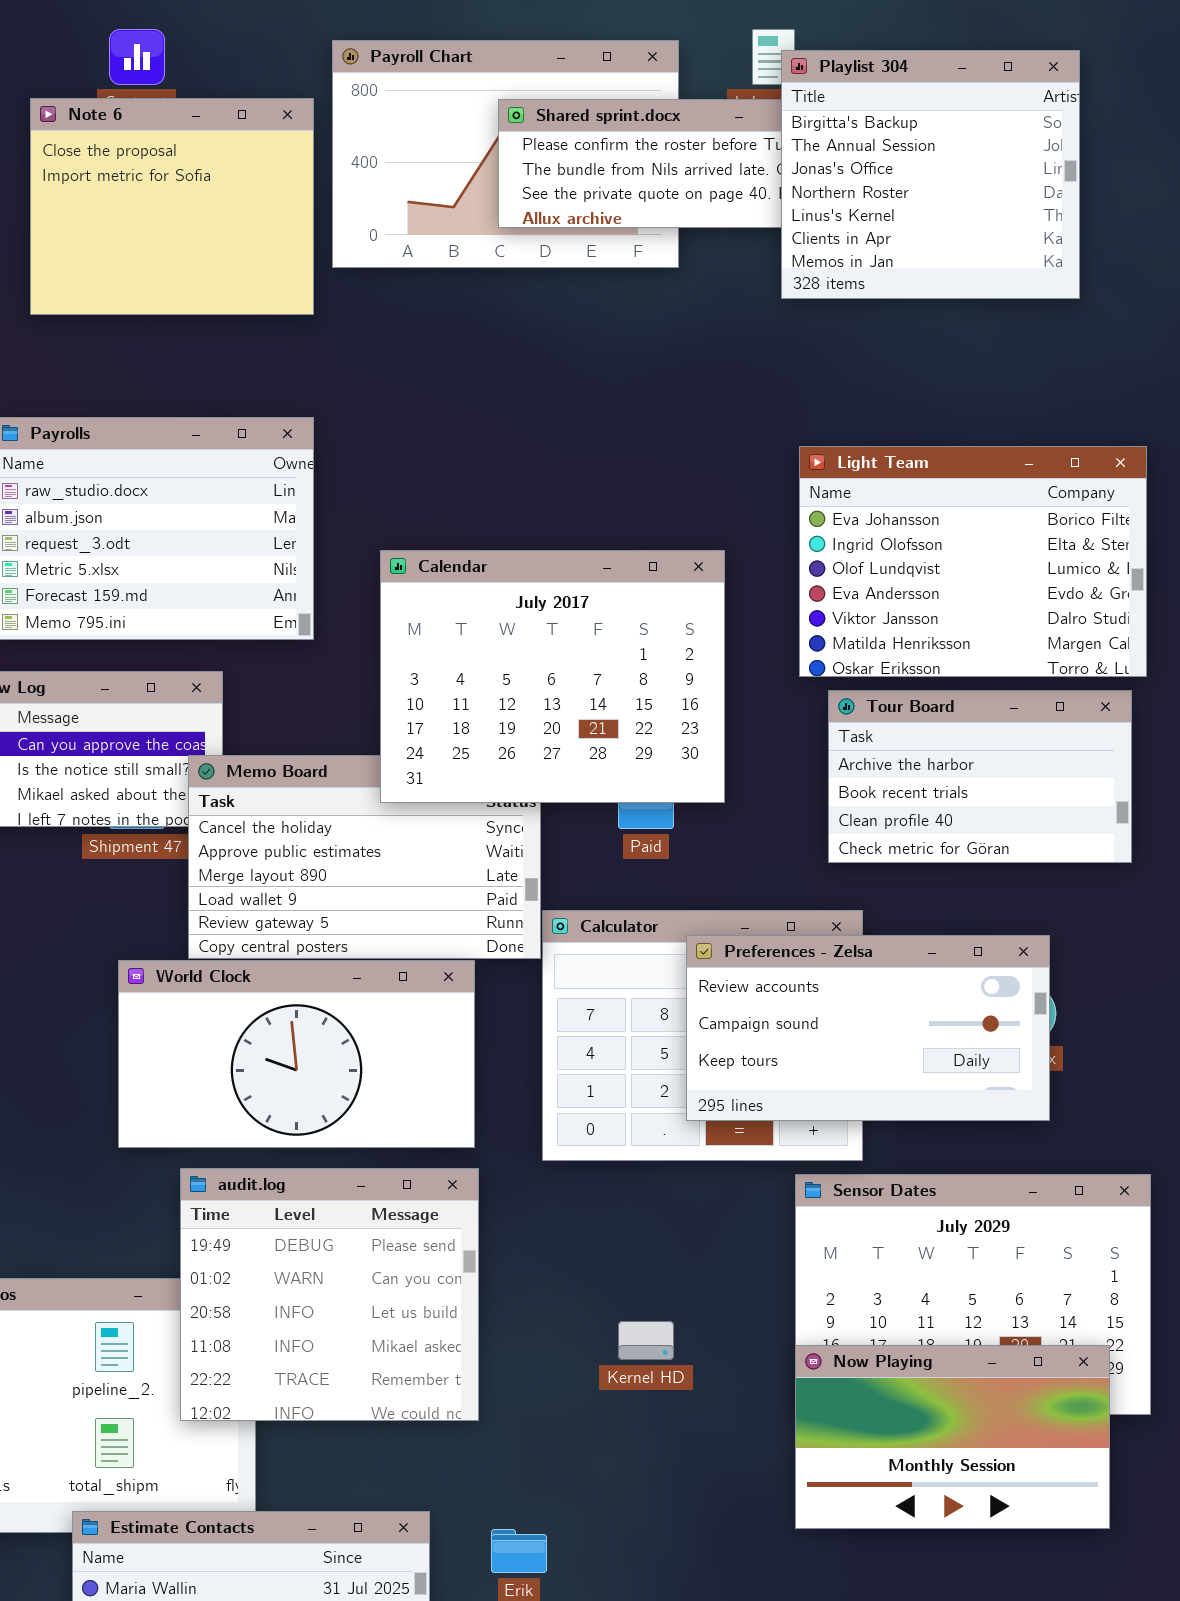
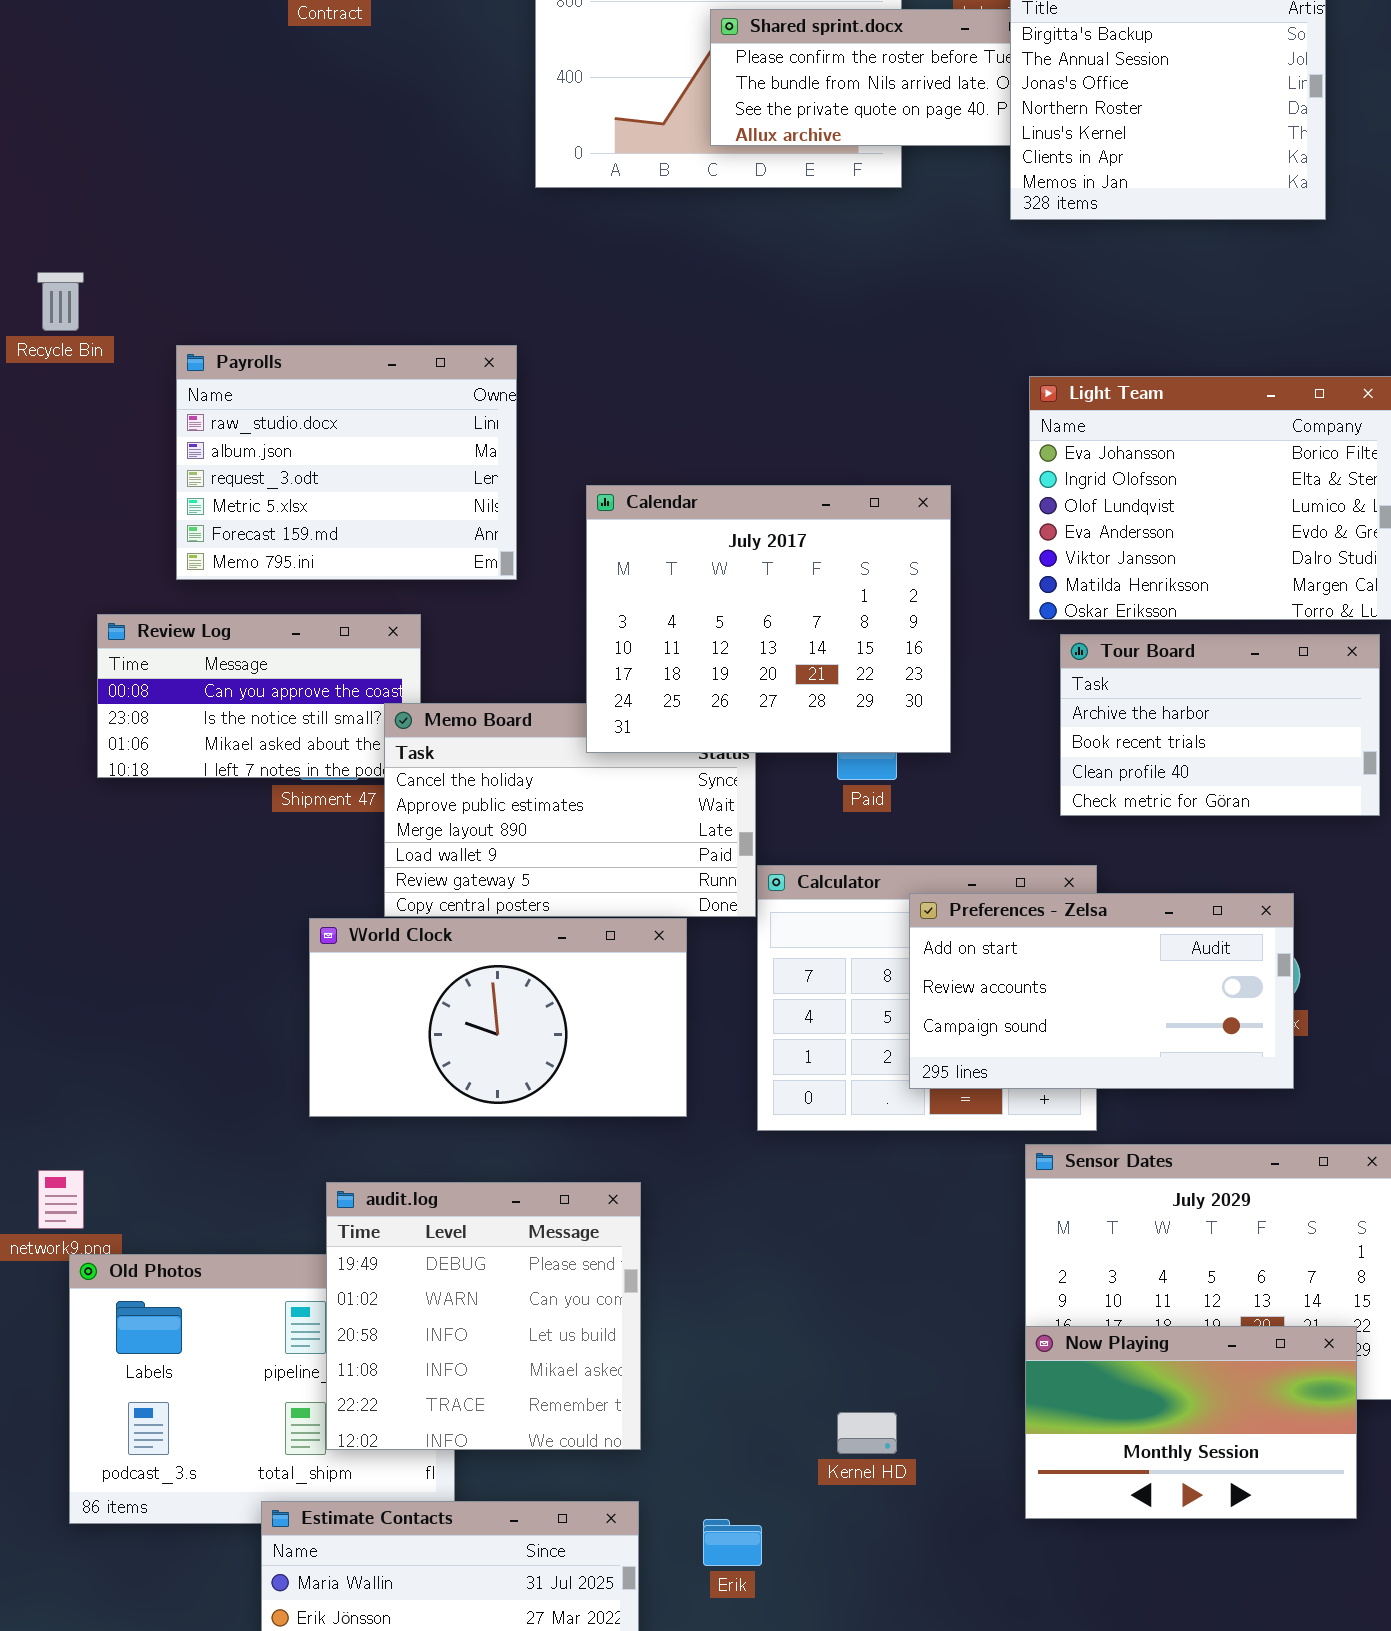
Note 6: [30,98,314,315] -> none, closed
Preferences - Zelsa: [686,935,1050,1121] -> [909,893,1294,1089], scrolled up 1 row
audit.log: [180,1168,479,1421] -> [326,1182,641,1450], moved
Kernel HD: [618,1321,674,1360] -> [837,1412,897,1454], moved

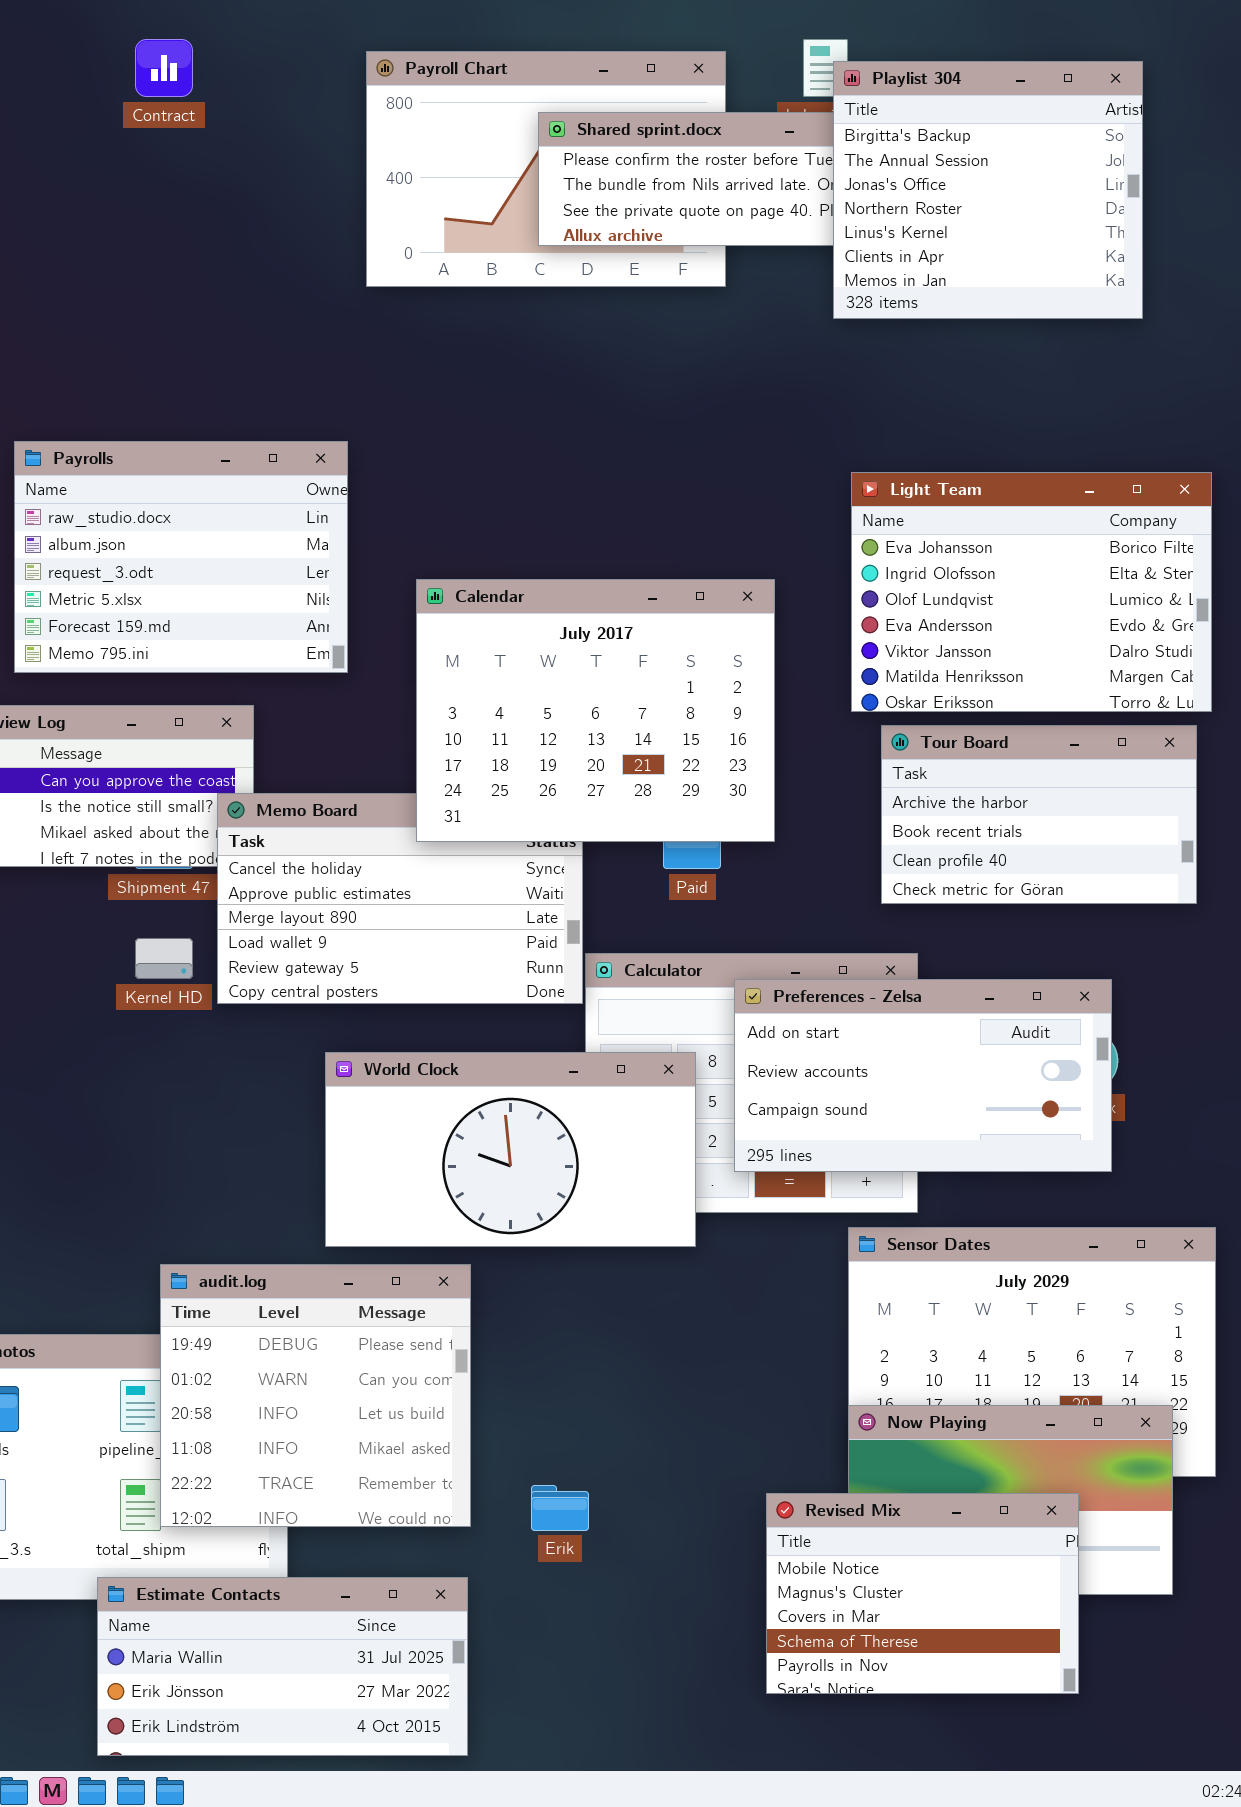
World Clock: [309,918,687,1117] -> [325,1052,696,1247], moved
Kernel HD: [837,1412,897,1454] -> [135,938,193,979], moved
Revised Mix: none -> [766,1493,1079,1694], opened
Erik: [703,1519,762,1566] -> [531,1485,589,1531], moved

